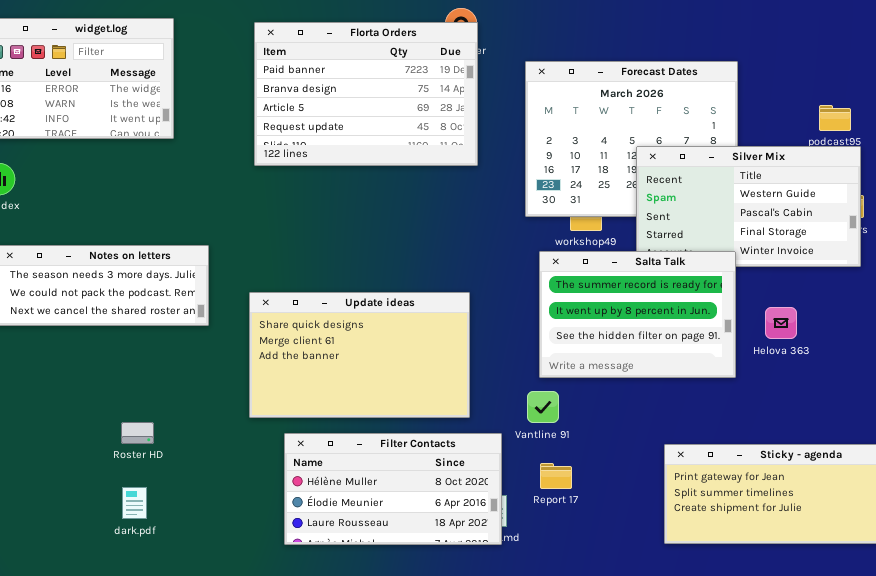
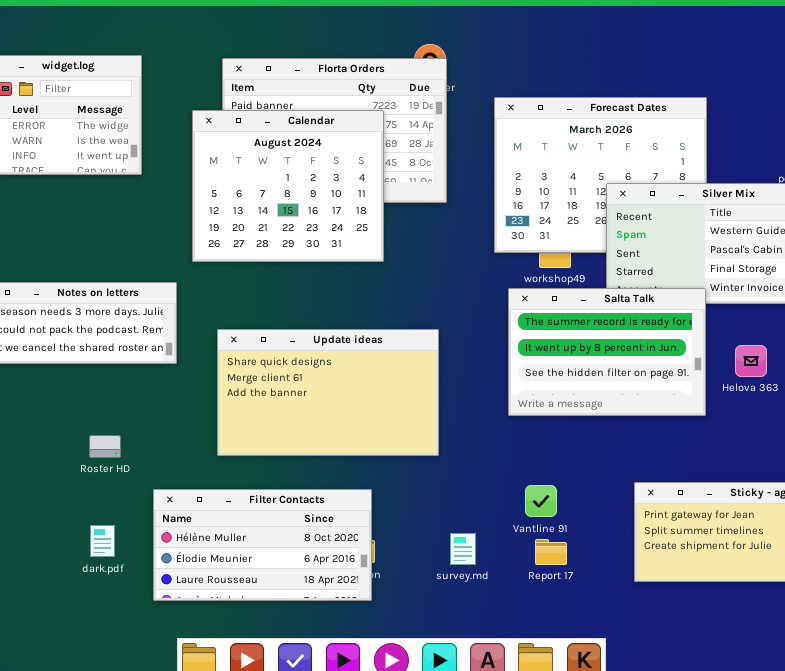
Calendar: none -> [192,110,384,262], opened
Vantline 91: [527,391,559,423] -> [525,485,557,517], moved
Roster HD: [121,422,154,444] -> [89,435,121,458], moved
Filter Contacts: [284,433,502,545] -> [153,489,372,601], moved
Report 17: [540,463,572,489] -> [535,539,567,565], moved

